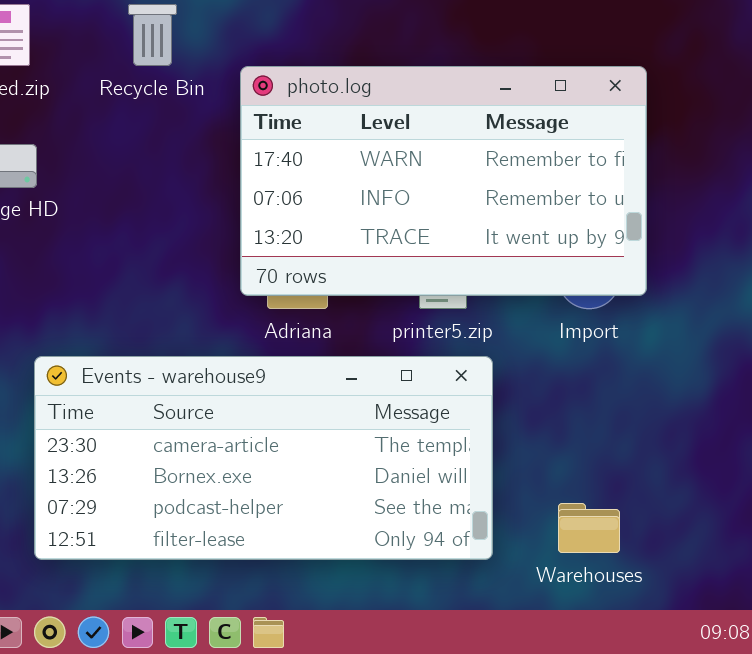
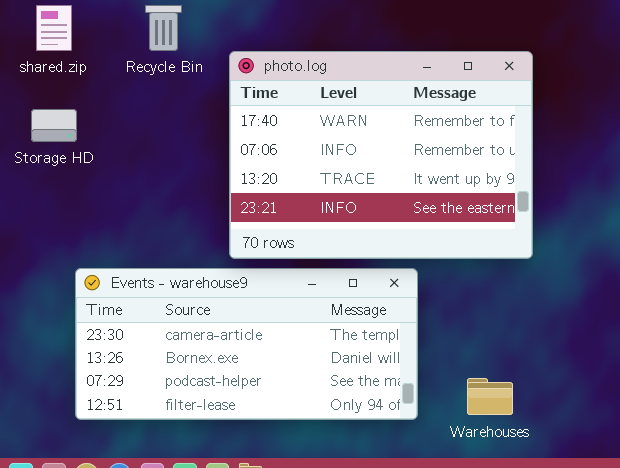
photo.log: [240,66,647,296] -> [229,51,533,259], resized

